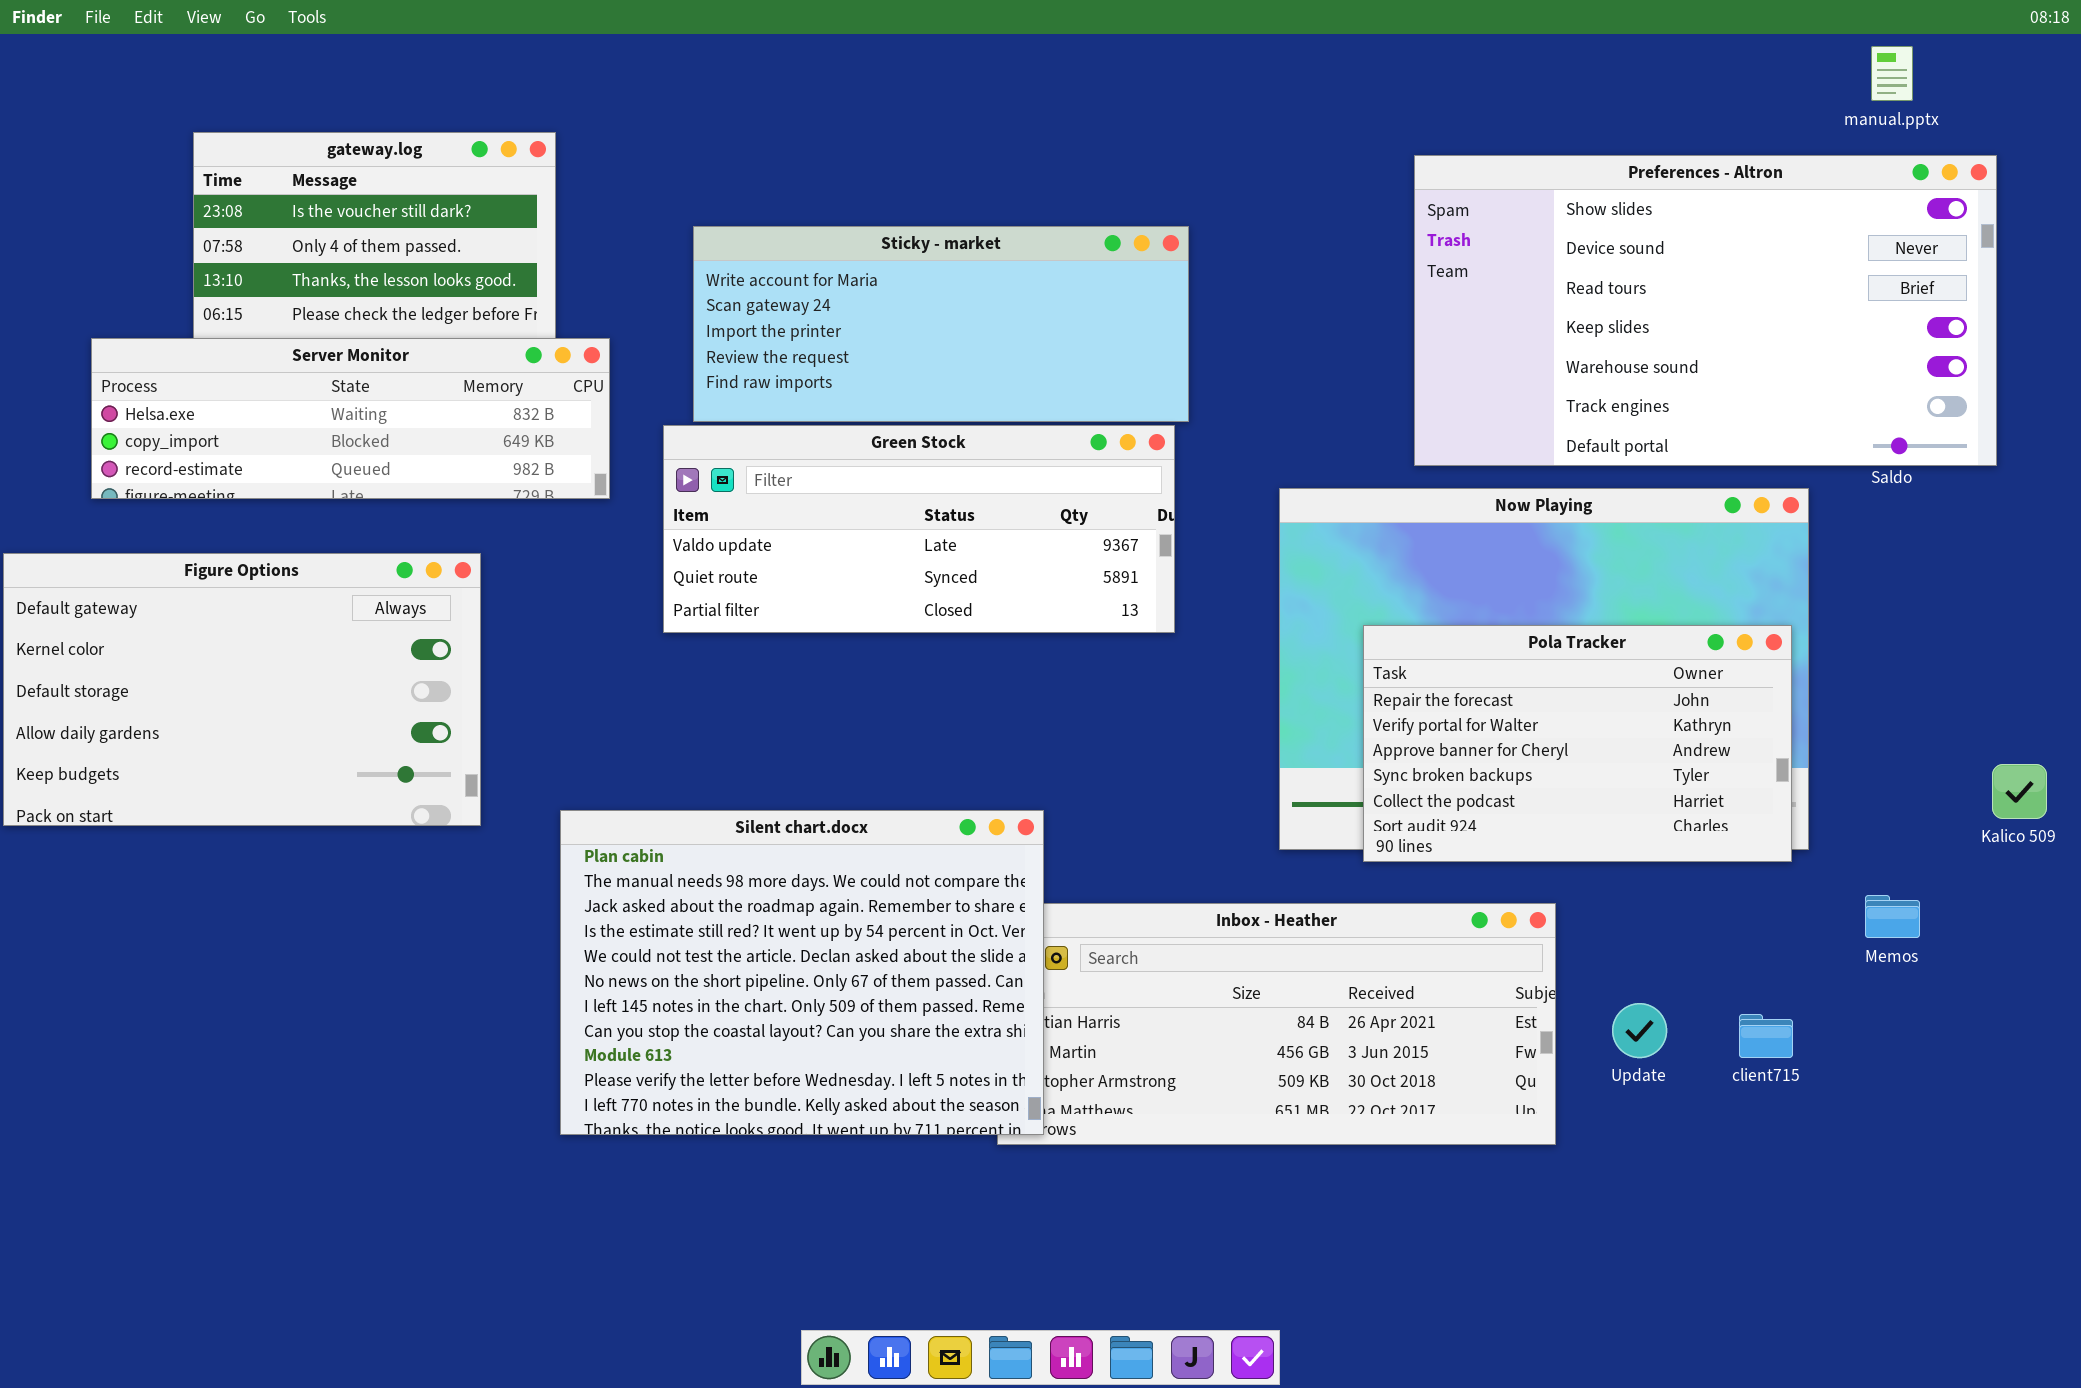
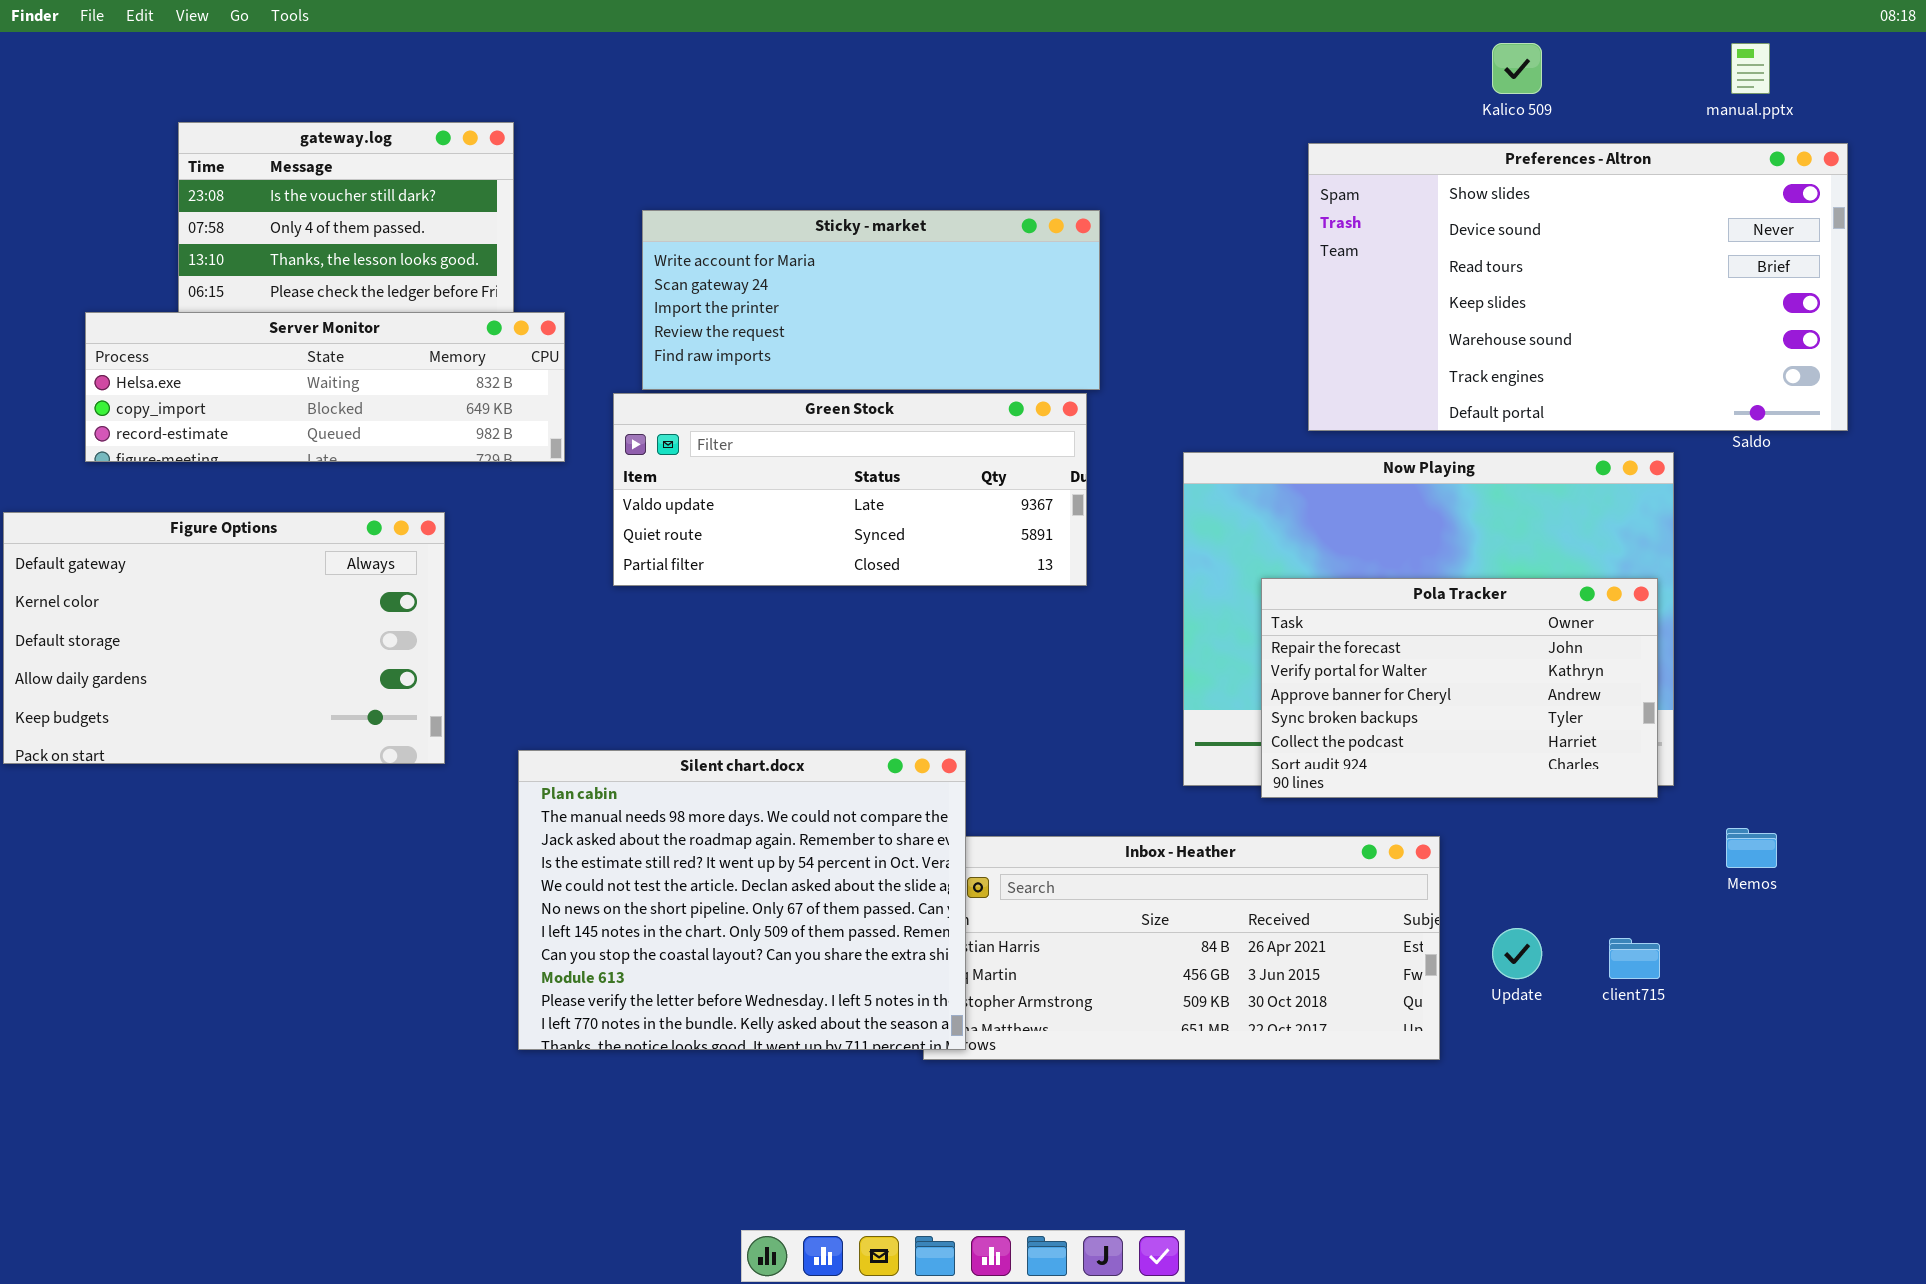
Kalico 509: [1992,764,2047,819] -> [1492,43,1542,94], moved

